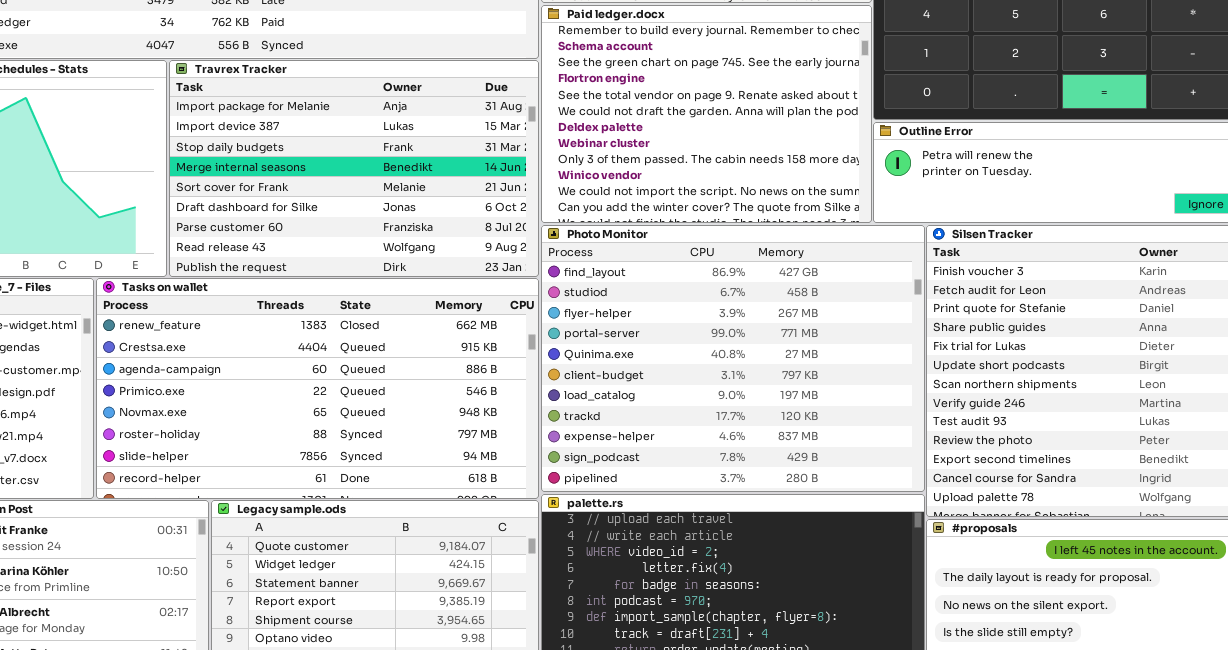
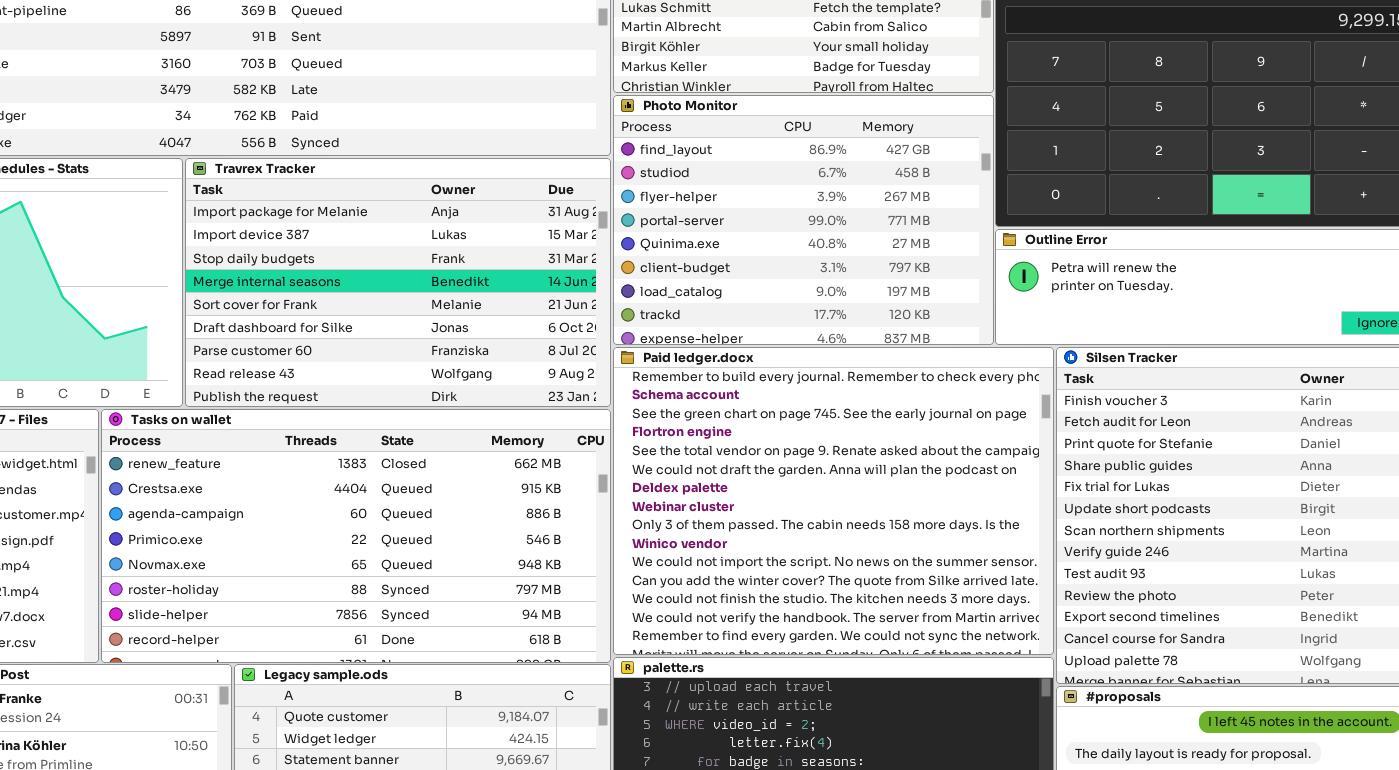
Paid ledger.docx: [541,5,872,223] -> [613,347,1054,655], moved, resized
Photo Monitor: [541,225,925,492] -> [613,95,994,345], moved, resized

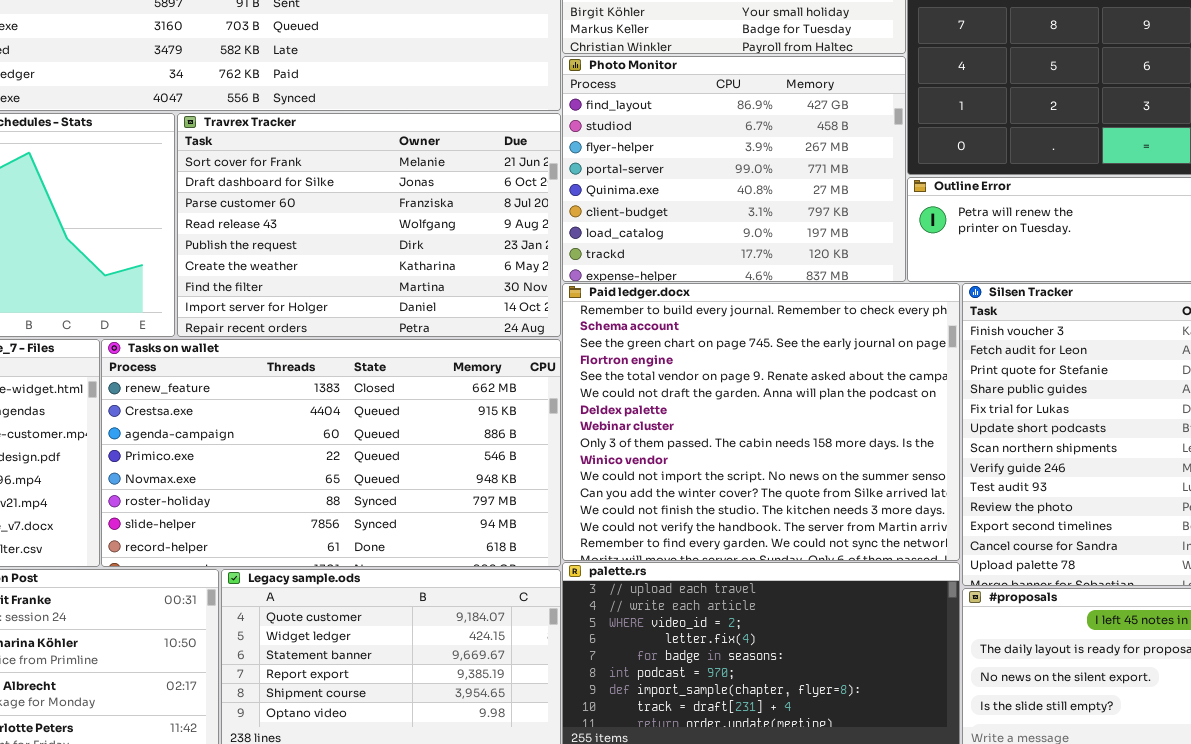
Travrex Tracker: [185,158,611,407] -> [177,113,561,337], scrolled down 4 rows

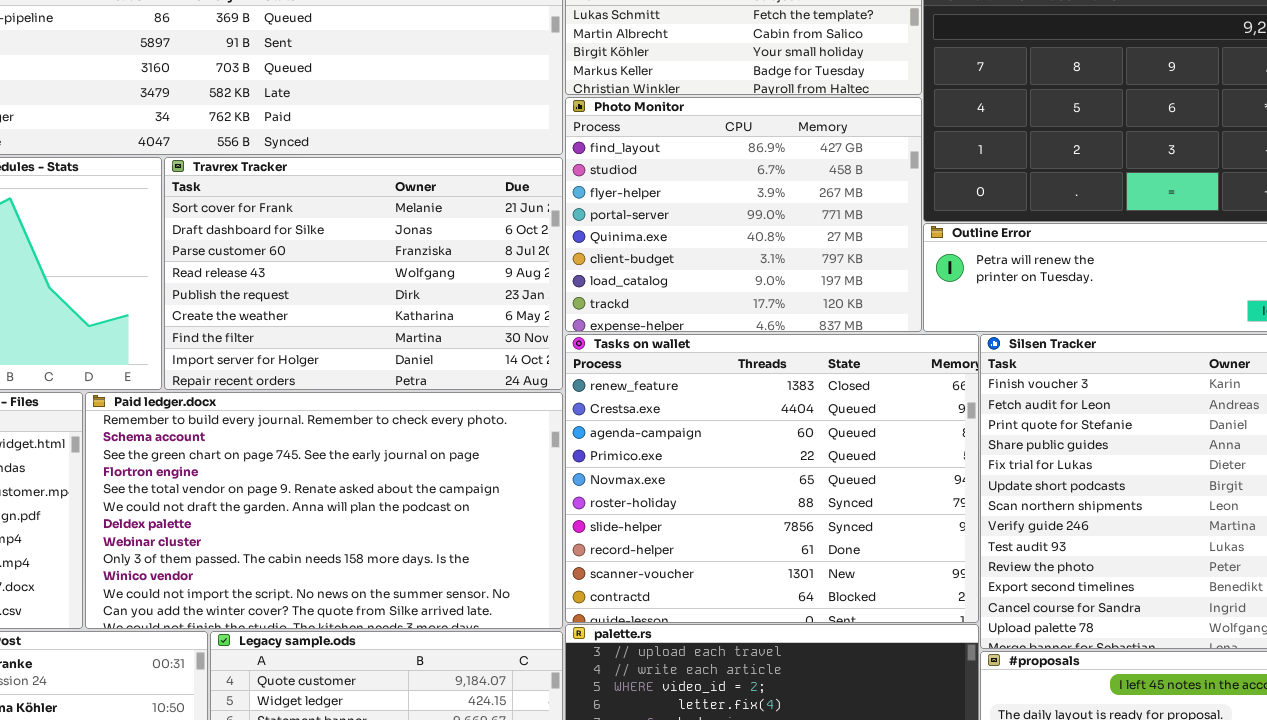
Paid ledger.docx: [562,283,960,561] -> [85,392,563,629], moved, resized
Tasks on wallet: [101,339,561,567] -> [565,334,979,623], moved, resized

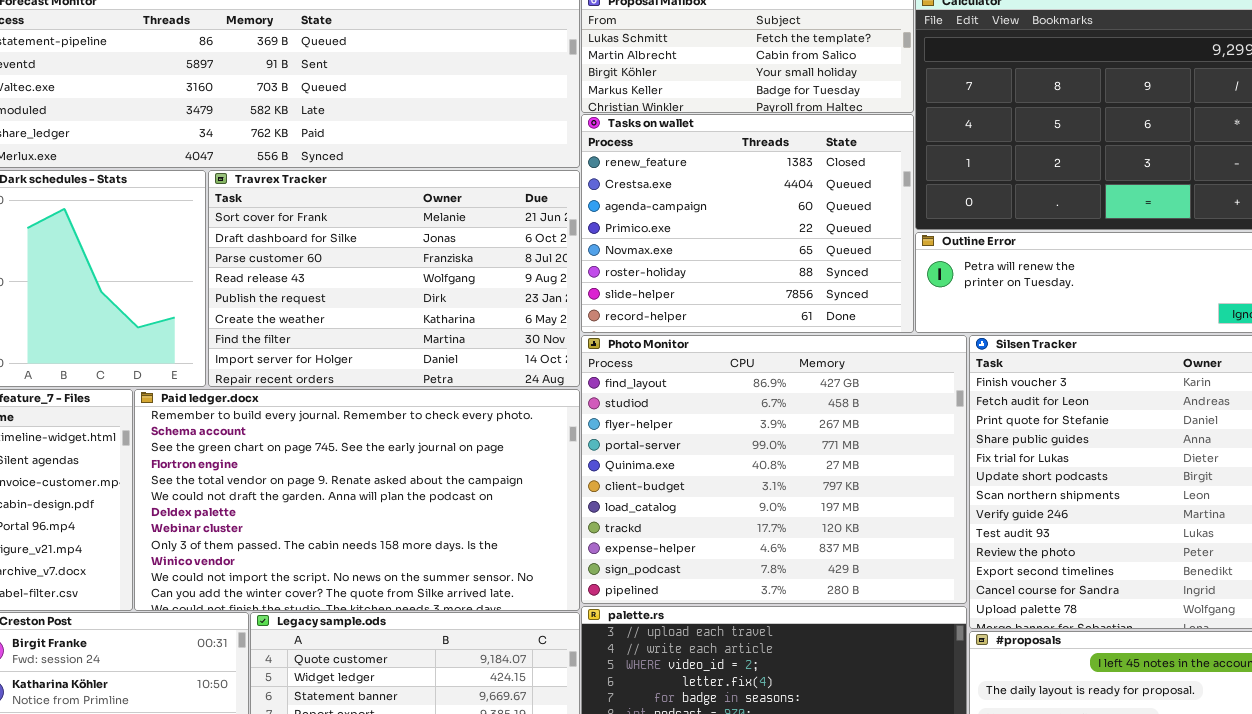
Photo Monitor: [565,97,922,332] -> [581,335,967,604], moved, resized
Tasks on wallet: [565,334,979,623] -> [581,114,914,333], moved, resized

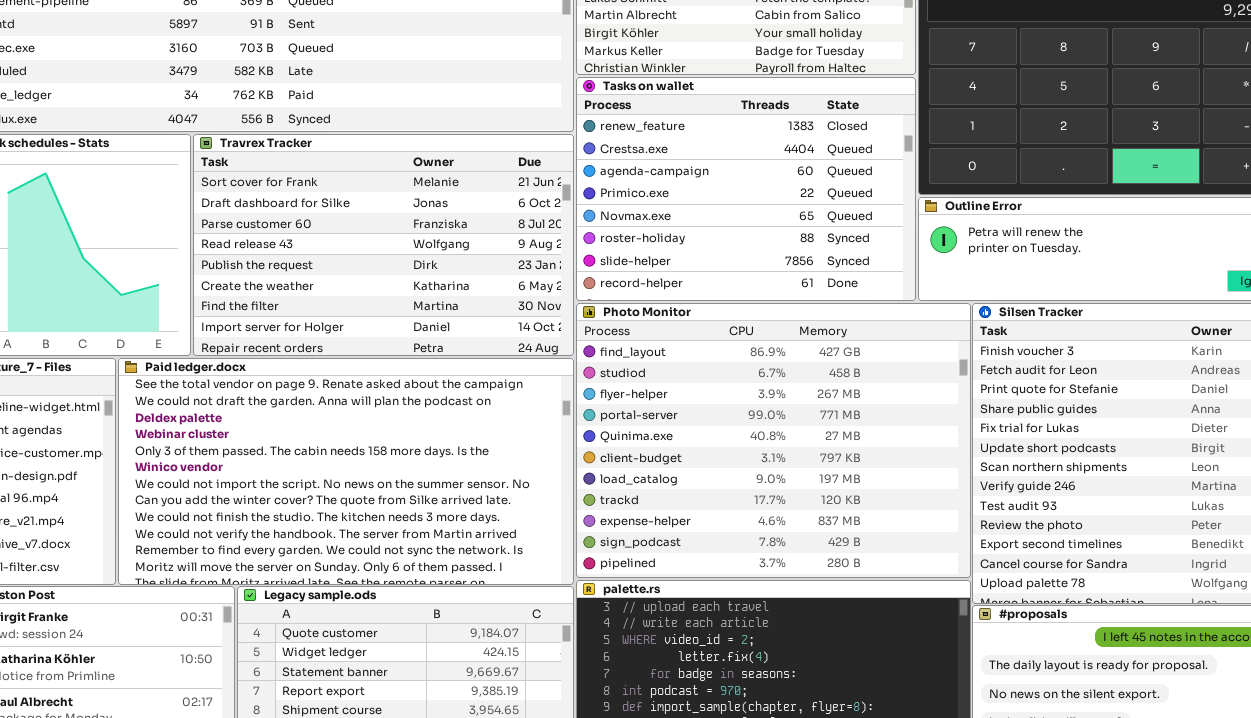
Paid ledger.docx: [134,389,580,611] -> [118,358,574,585], scrolled down 4 rows

